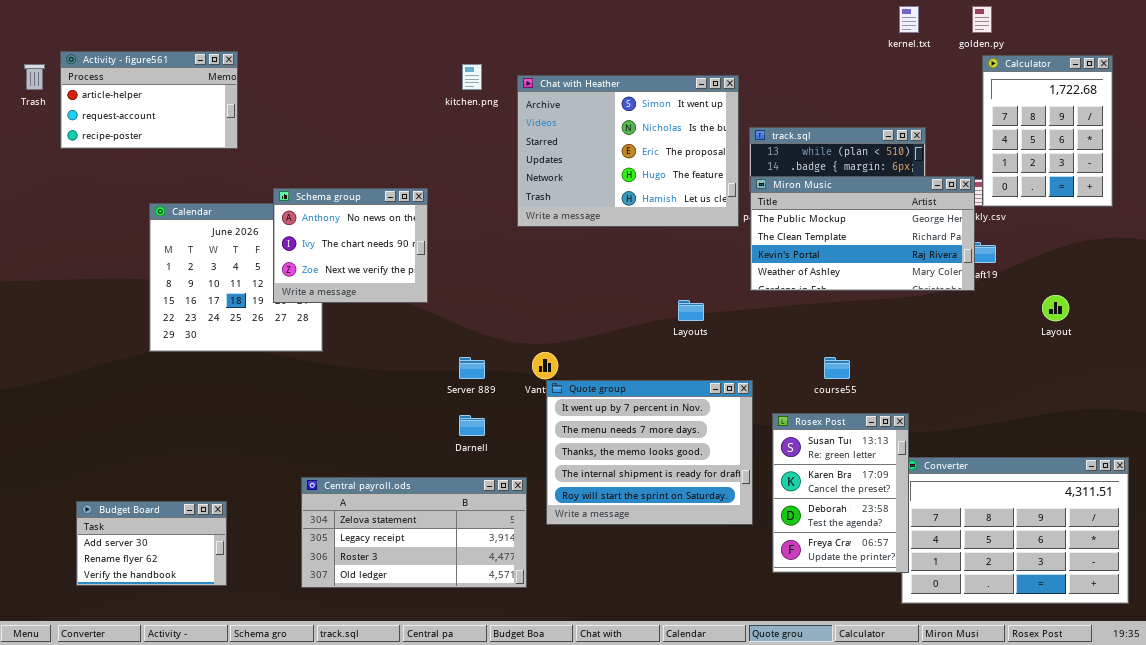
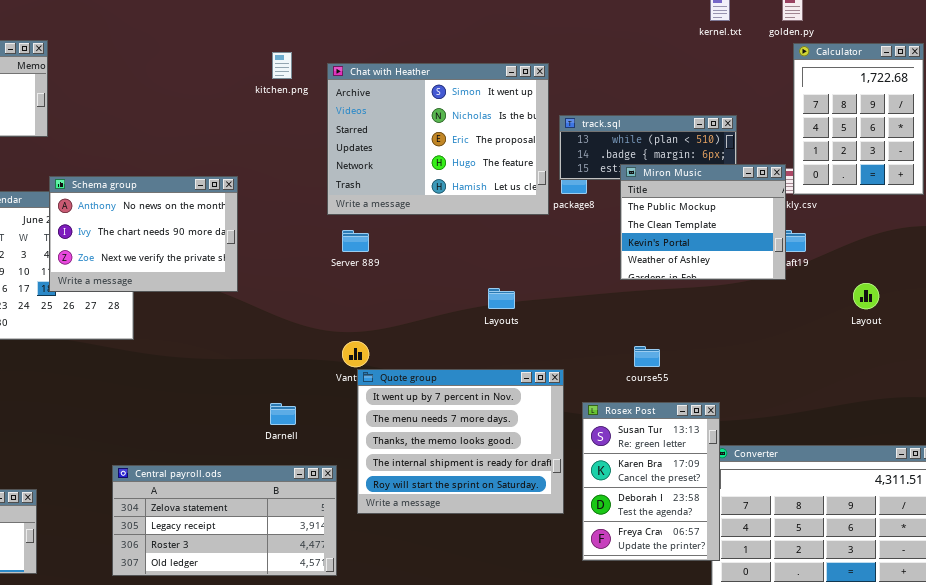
Miron Music: [750,176,975,291] -> [620,164,786,280], resized
Schema group: [273,188,428,303] -> [49,176,238,292], resized
Server 889: [459,357,485,379] -> [342,230,369,252], moved

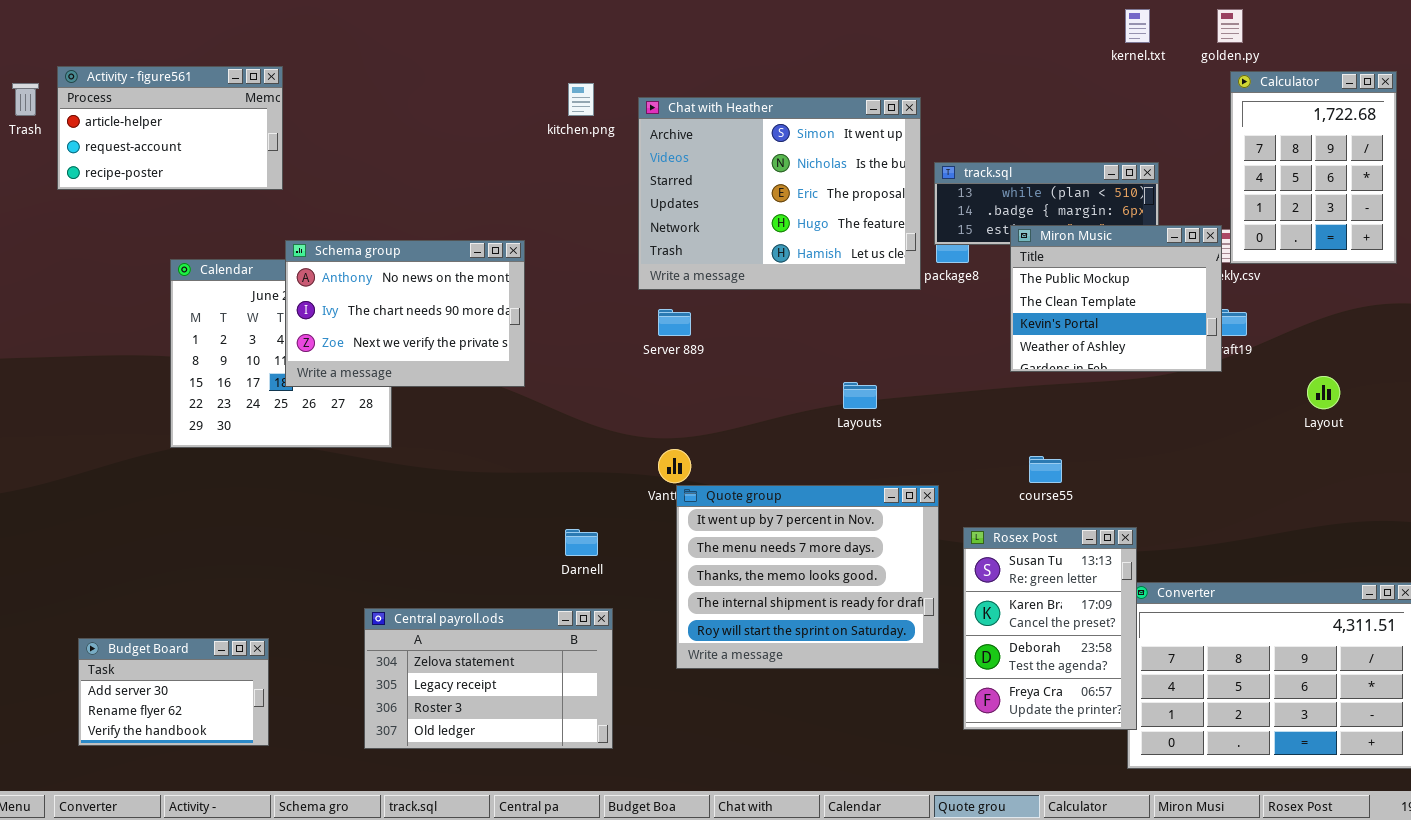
Central payroll.ods: [112,465,337,576] -> [364,608,613,749], resized

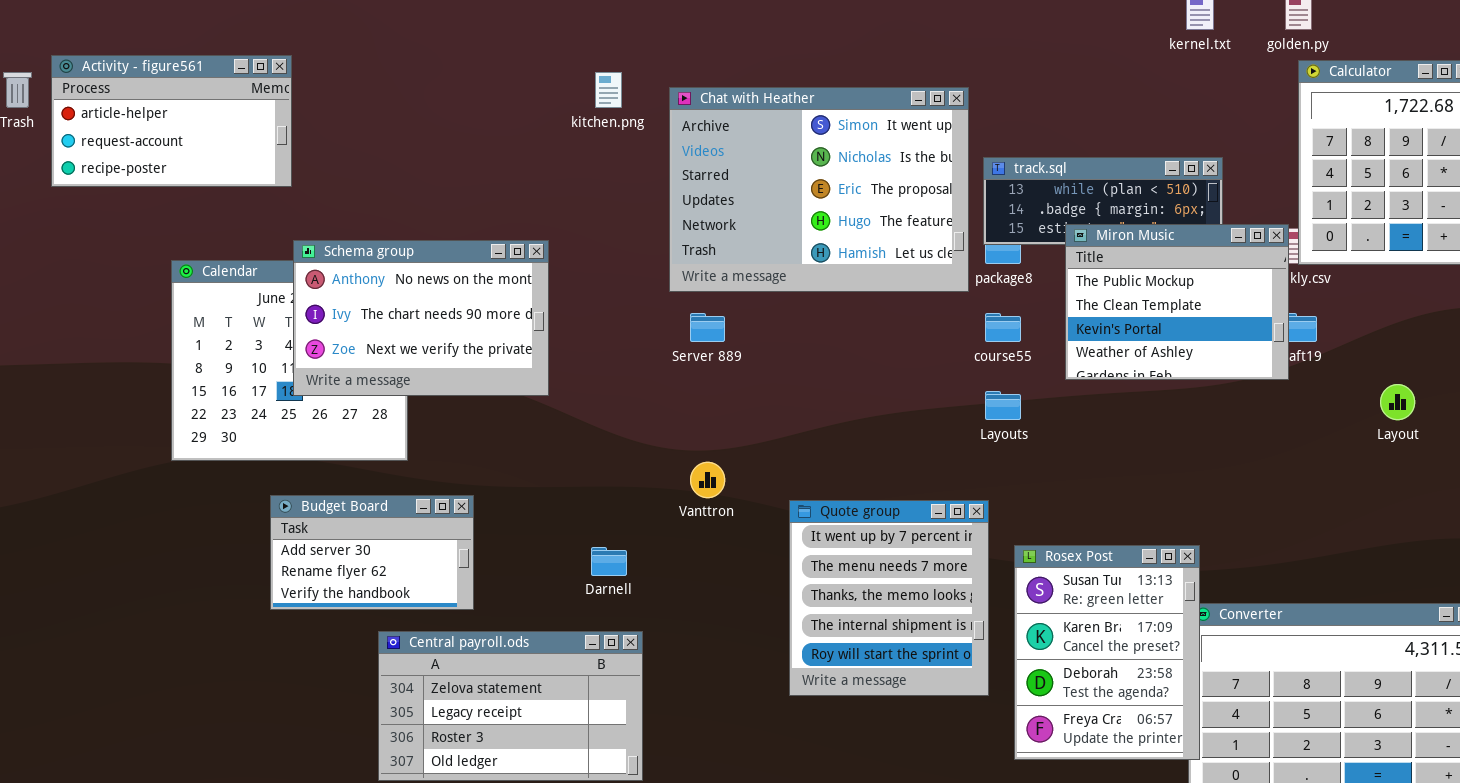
Layouts: [843,382,877,409] -> [985,391,1021,420], moved
course55: [1029,456,1062,483] -> [985,313,1021,342], moved
Quote group: [676,485,939,669] -> [789,500,989,696], resized
Budget Board: [78,638,269,746] -> [270,495,474,610], moved

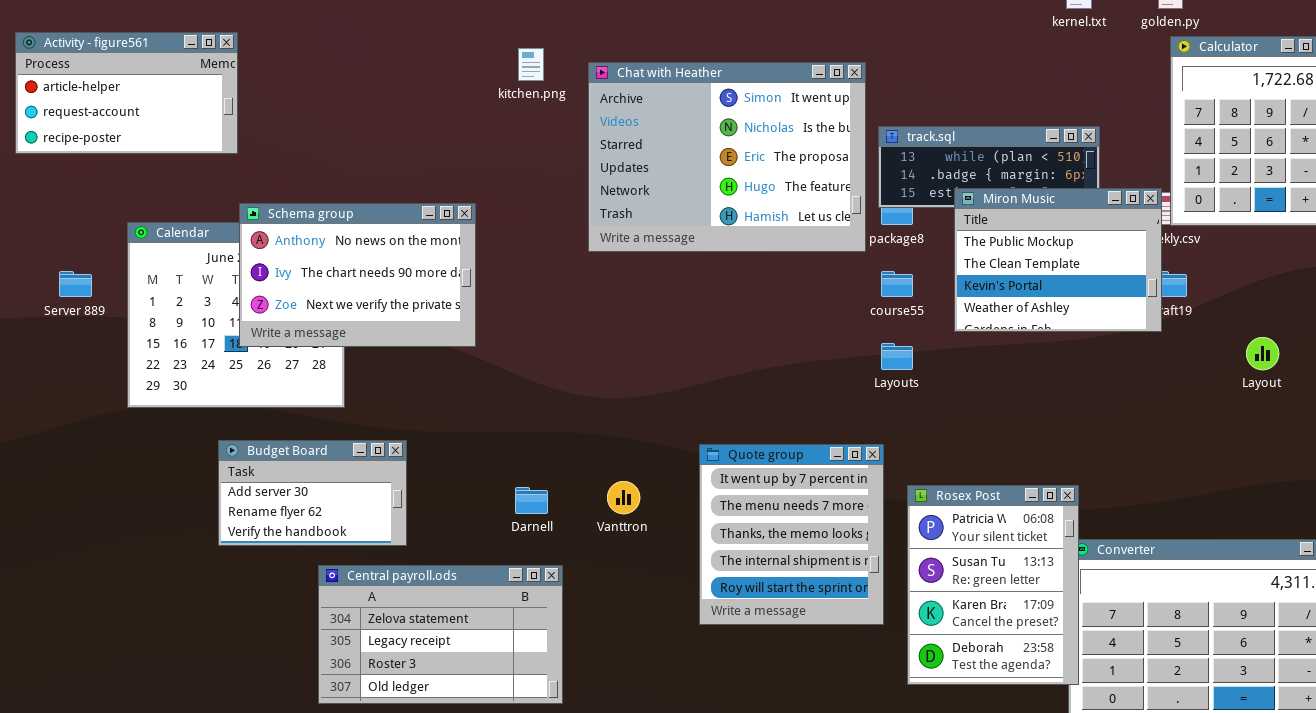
Server 889: [690,313,725,342] -> [59,271,92,297], moved
Vanttron: [690,462,725,498] -> [607,481,640,514], moved
Rosex Post: [1014,545,1200,760] -> [907,485,1079,685], scrolled up 1 row

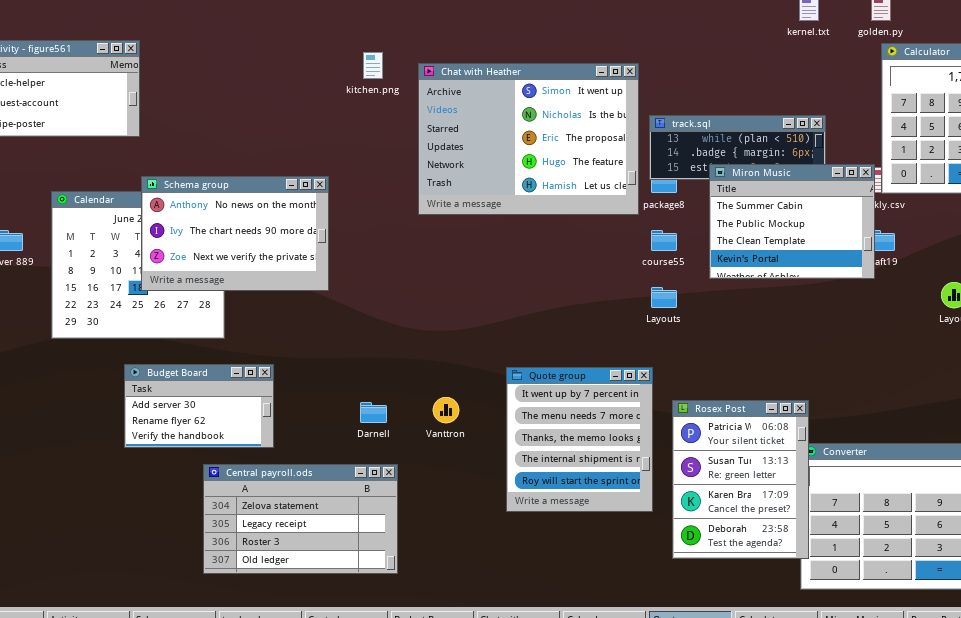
Miron Music: [954,188,1162,332] -> [709,164,875,279], scrolled up 1 row

